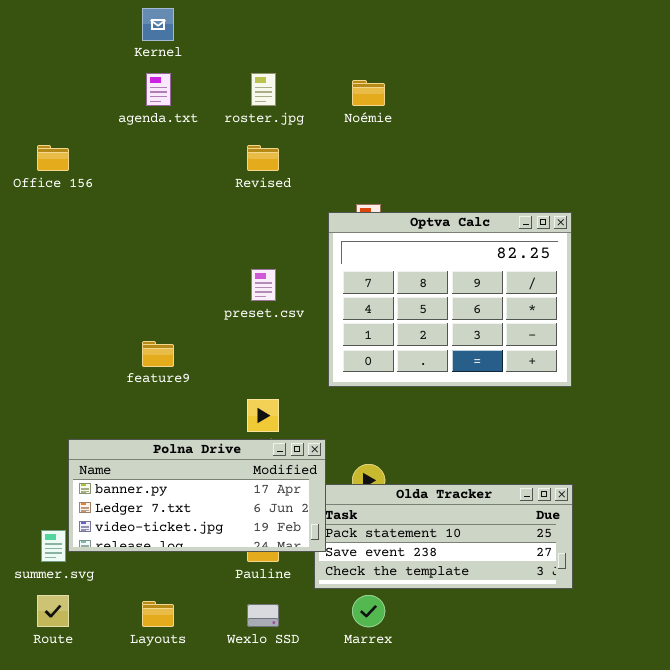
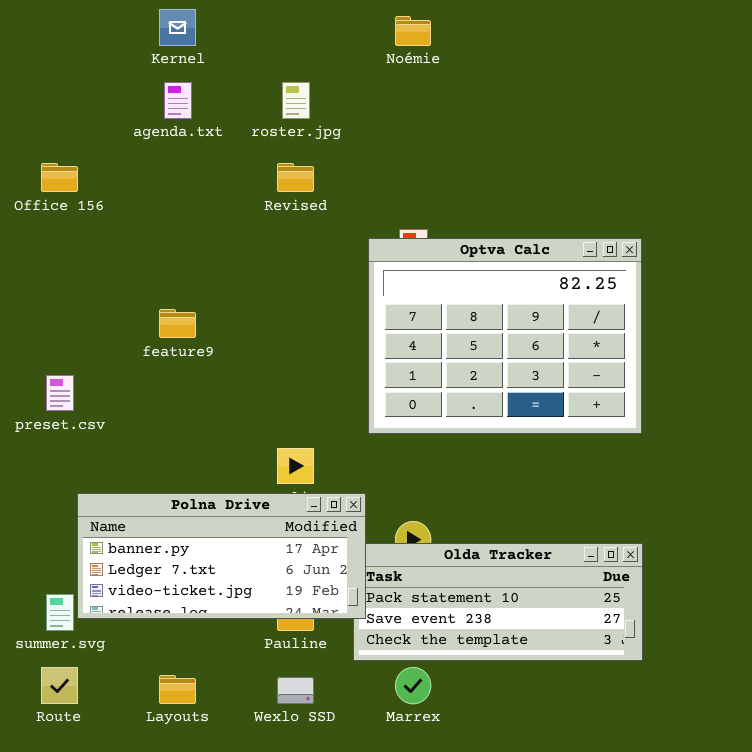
Noémie: [352,80,385,106] -> [395,16,431,46], moved
preset.csv: [251,269,276,301] -> [46,375,74,411], moved
feature9: [142,341,174,367] -> [159,309,196,338], moved

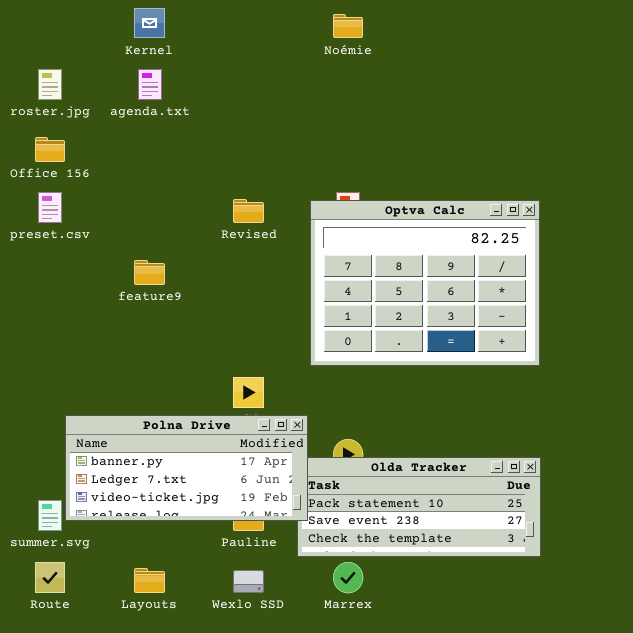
roster.jpg: [282,82,310,119] -> [38,69,62,100], moved
Revised: [277,163,314,192] -> [233,199,264,223], moved
preset.csv: [46,375,74,411] -> [38,192,62,223], moved

